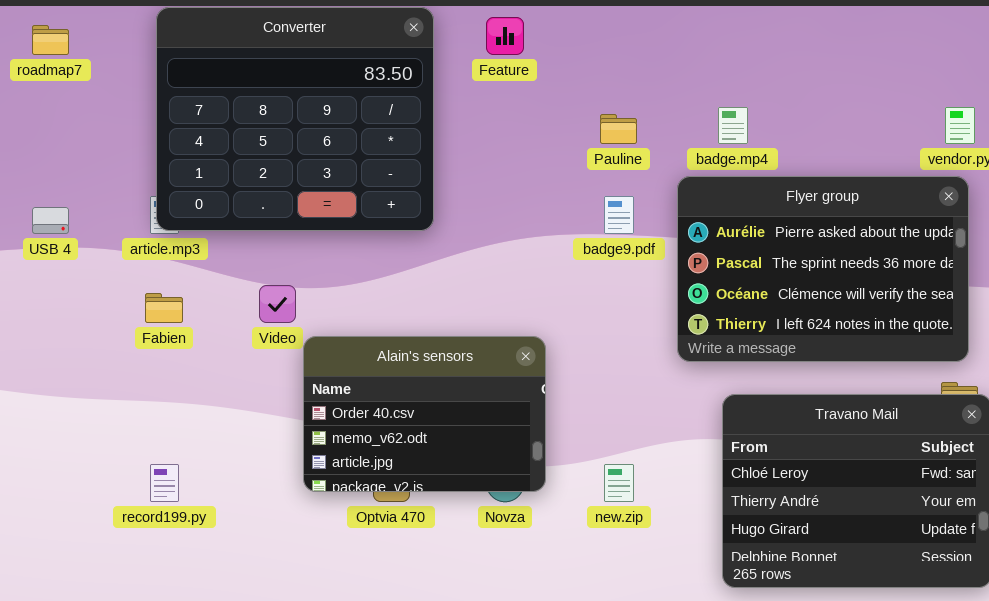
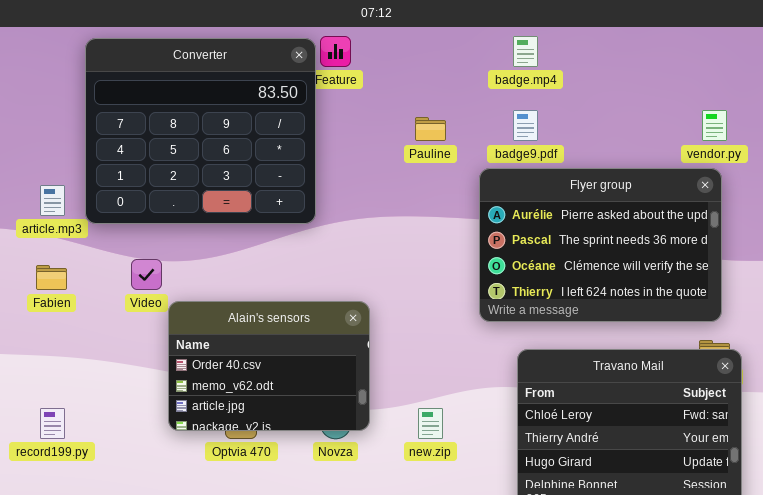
Converter: [156,7,434,231] -> [85,38,316,224], moved
badge.mp4: [718,107,748,144] -> [513,36,538,67], moved
badge9.pdf: [604,196,634,234] -> [513,110,538,141], moved

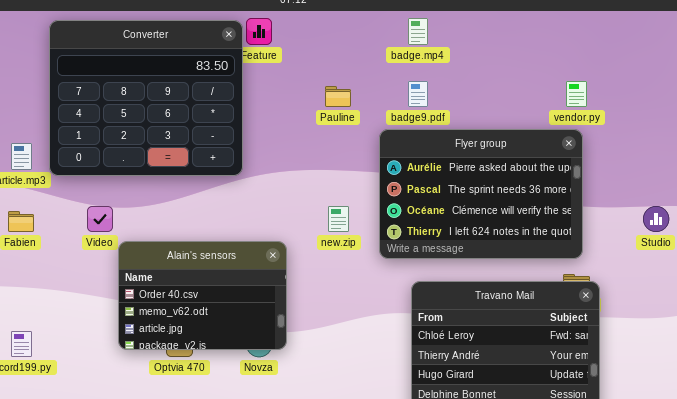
new.zip: [418,408,443,439] -> [328,206,349,232], moved

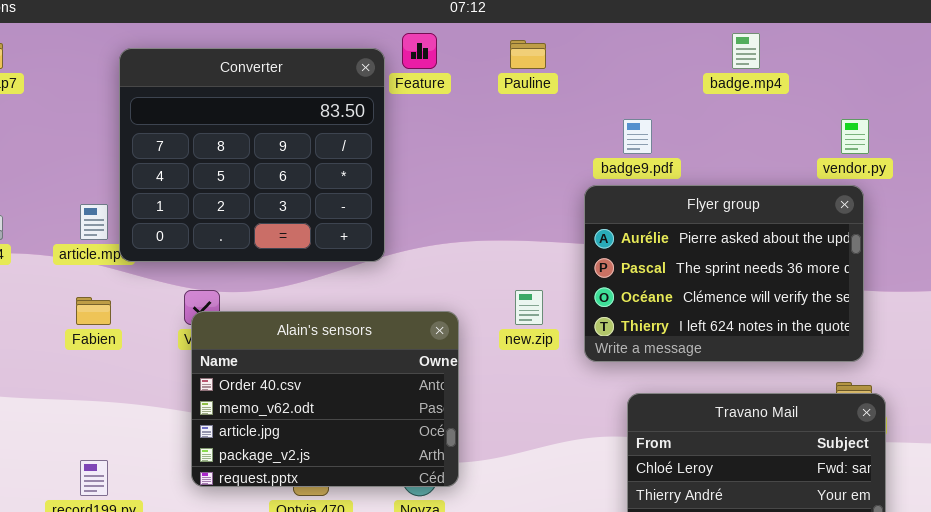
badge.mp4: [408,18,428,45] -> [732,33,760,69], moved
Converter: [49,20,243,176] -> [119,48,385,262], moved
Pauline: [325,86,351,107] -> [510,40,546,69], moved
Alain's sensors: [118,241,287,350] -> [191,311,459,487], resized

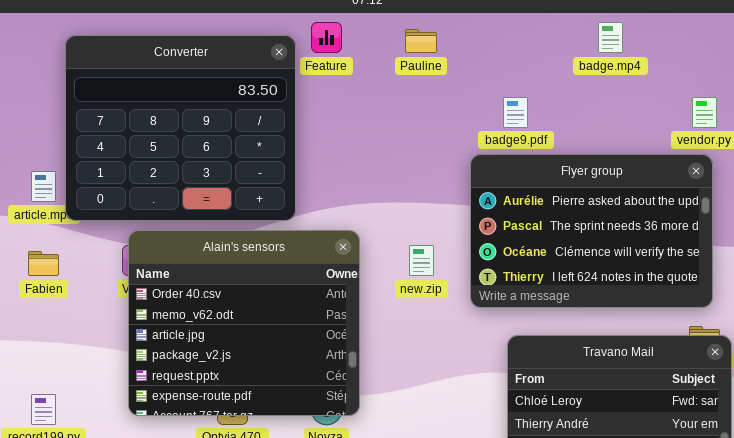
Alain's sensors: [191,311,459,487] -> [128,230,360,416], resized

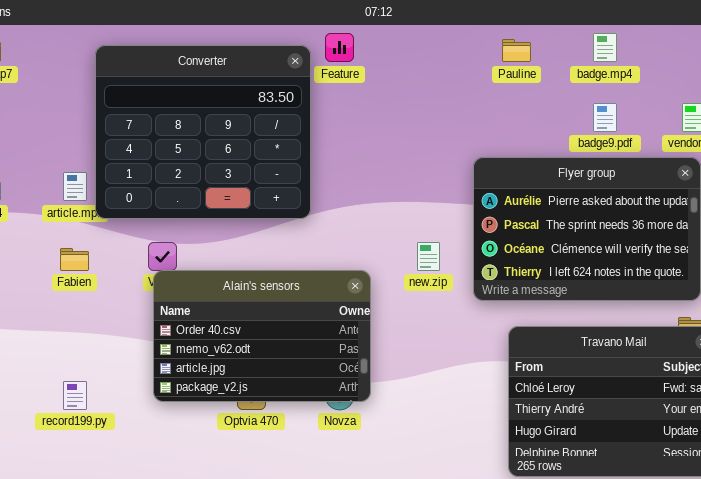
Pauline: [405,29,437,53] -> [502,39,531,62], moved
badge9.pdf: [503,97,528,128] -> [593,103,617,132], moved
Alain's sensors: [128,230,360,416] -> [153,270,371,402], resized

